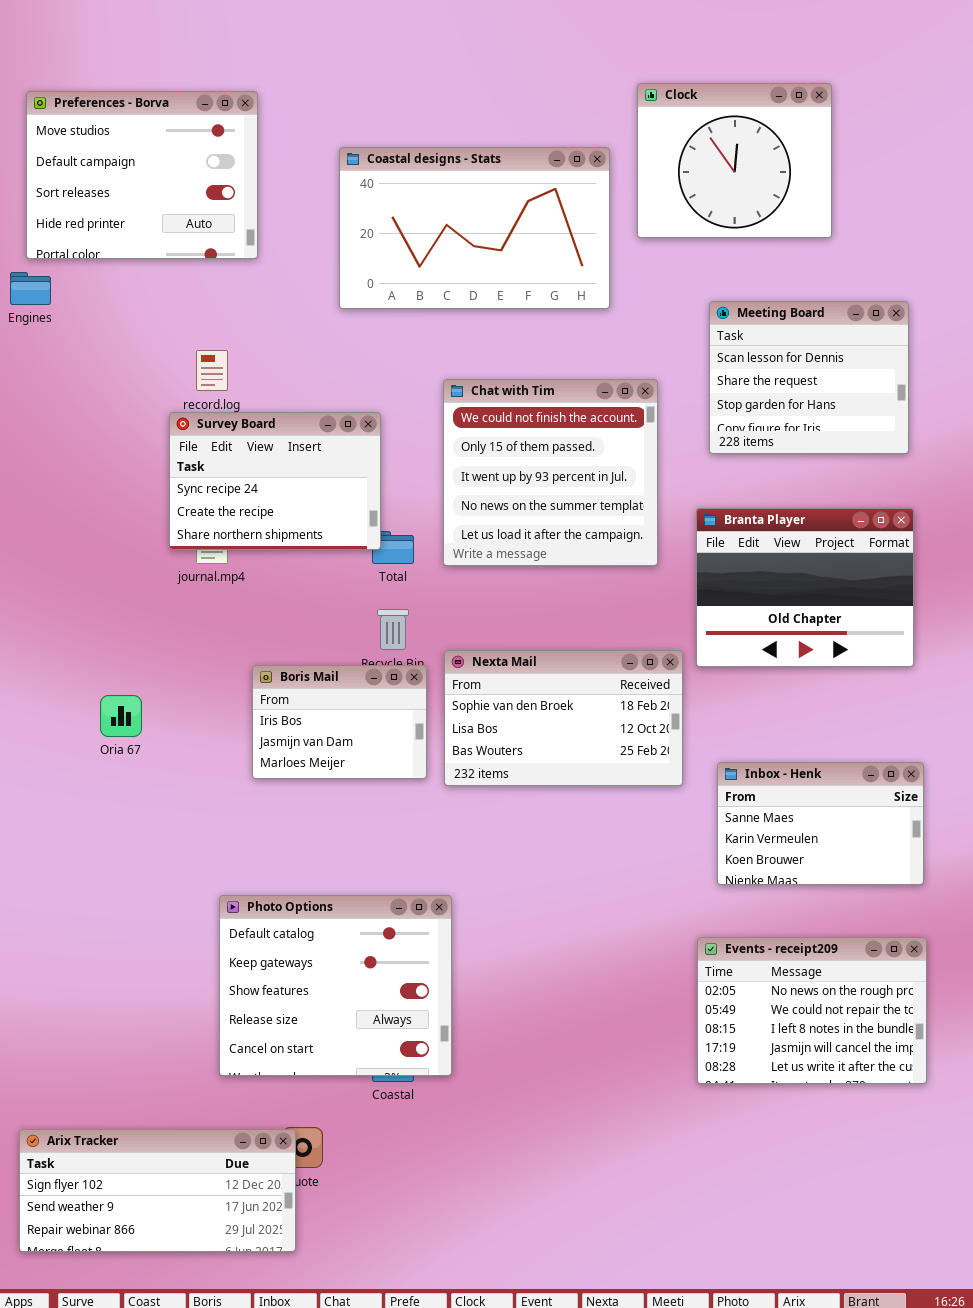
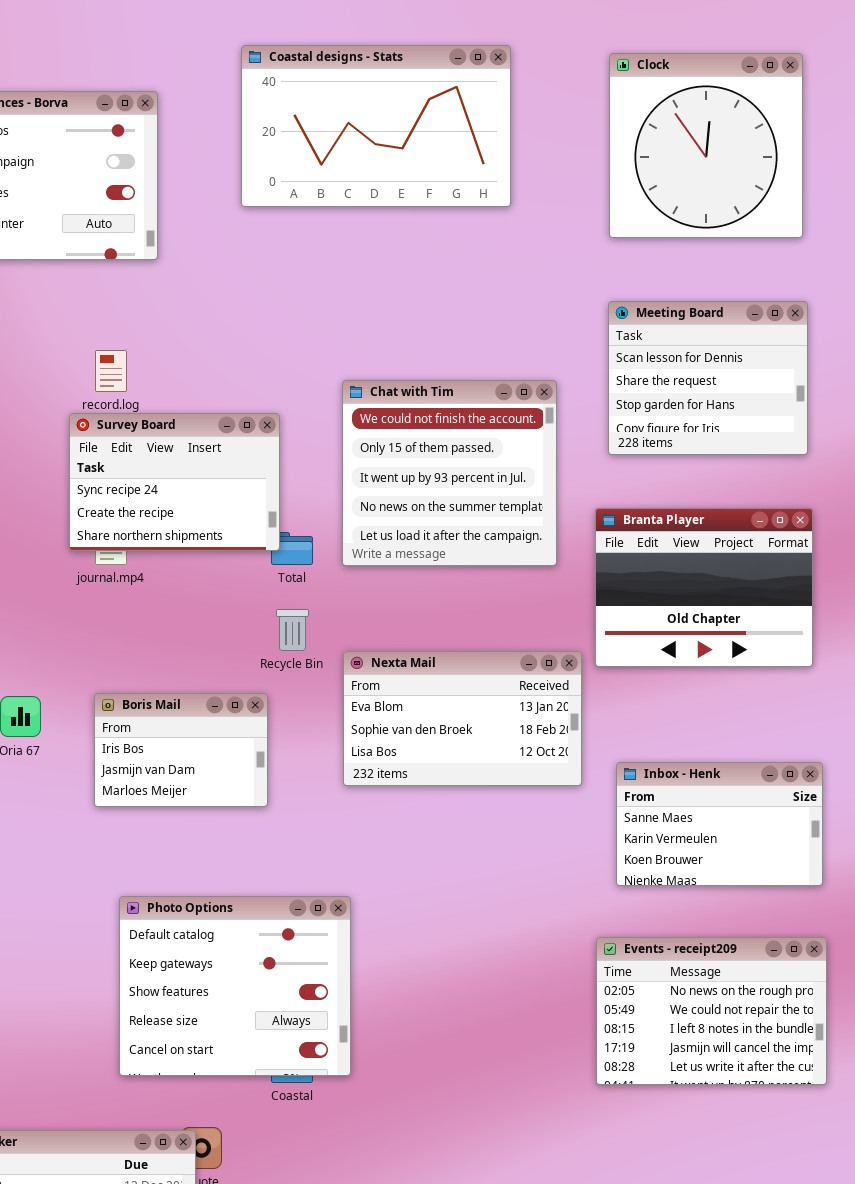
Clock: [637,83,832,238] -> [609,53,803,238], moved, resized
Coastal designs - Stats: [339,147,610,309] -> [241,45,511,207], moved
Nexta Mail: [444,650,683,786] -> [343,651,582,786], scrolled up 1 row
Boris Mail: [252,665,427,779] -> [94,693,268,807], moved

